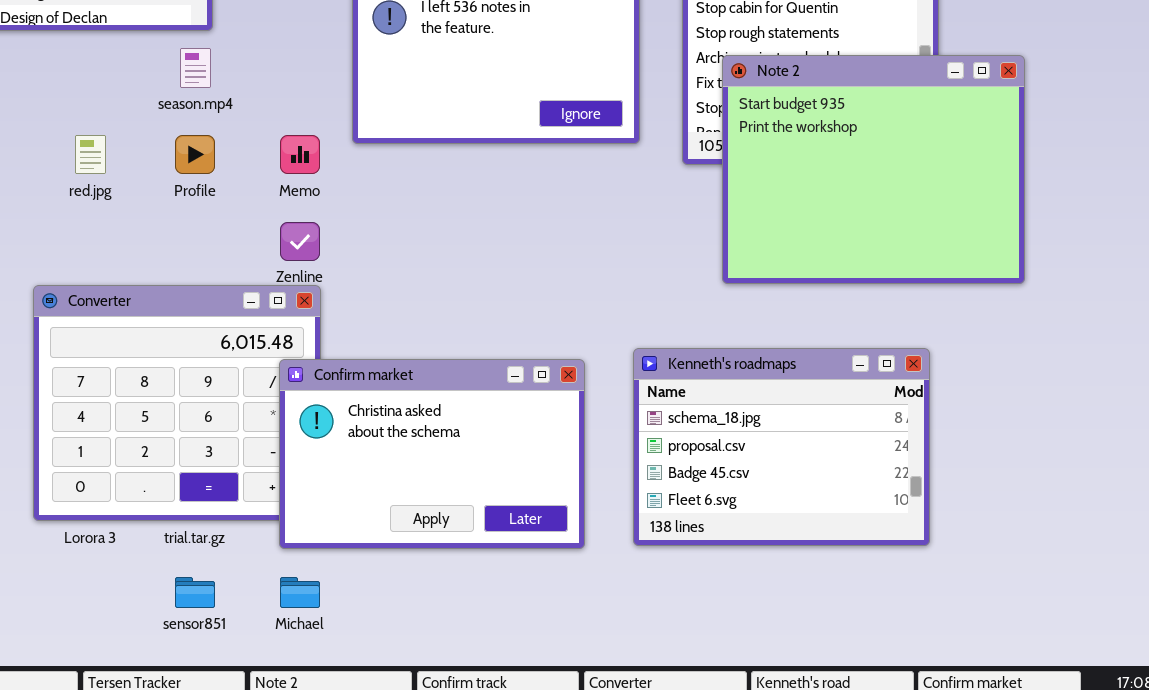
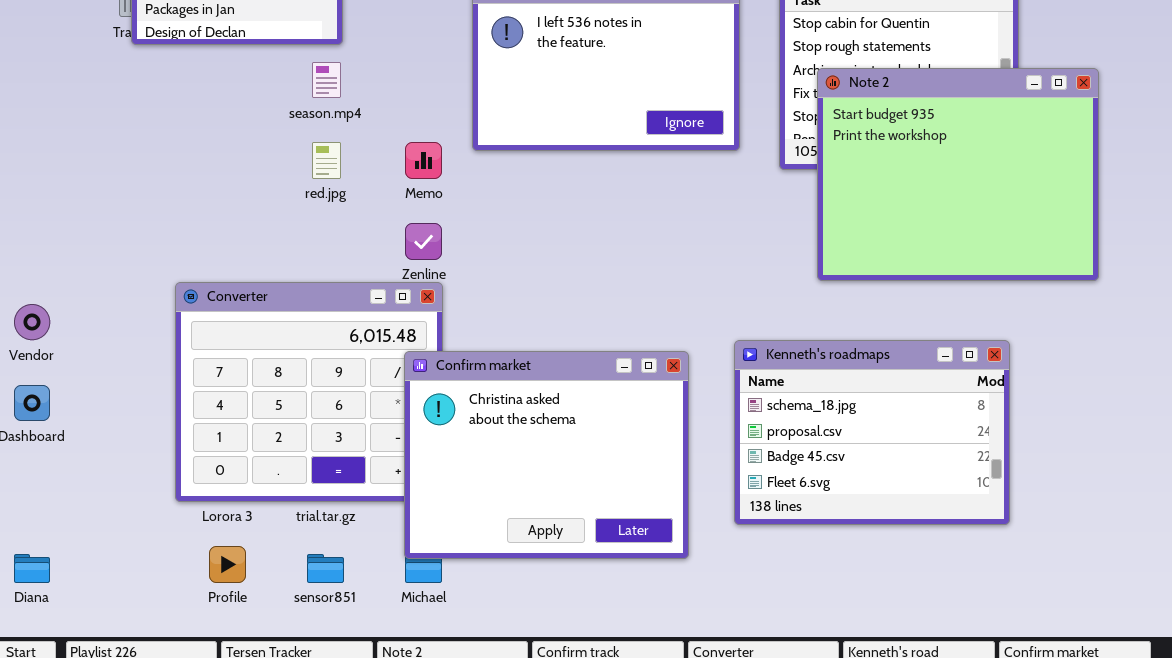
red.jpg: [75,135,106,174] -> [312,142,341,179], moved
Profile: [175,135,215,174] -> [209,546,246,583], moved
Confirm market: [279,359,585,549] -> [404,351,689,559], resized

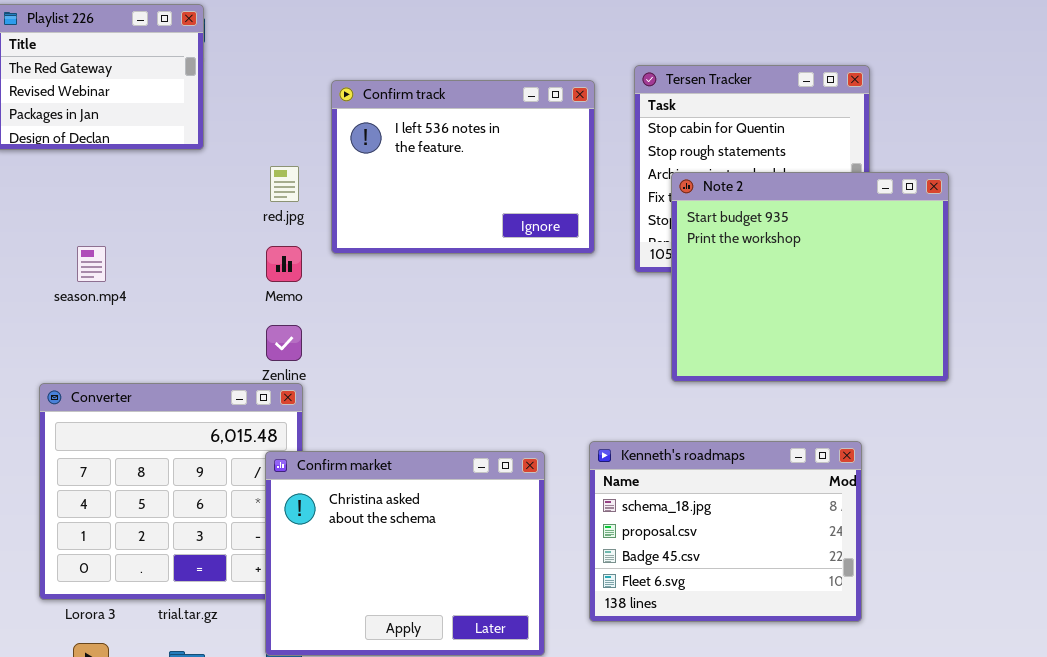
season.mp4: [312,62,341,98] -> [77,246,106,282], moved
red.jpg: [312,142,341,179] -> [270,166,299,202], moved

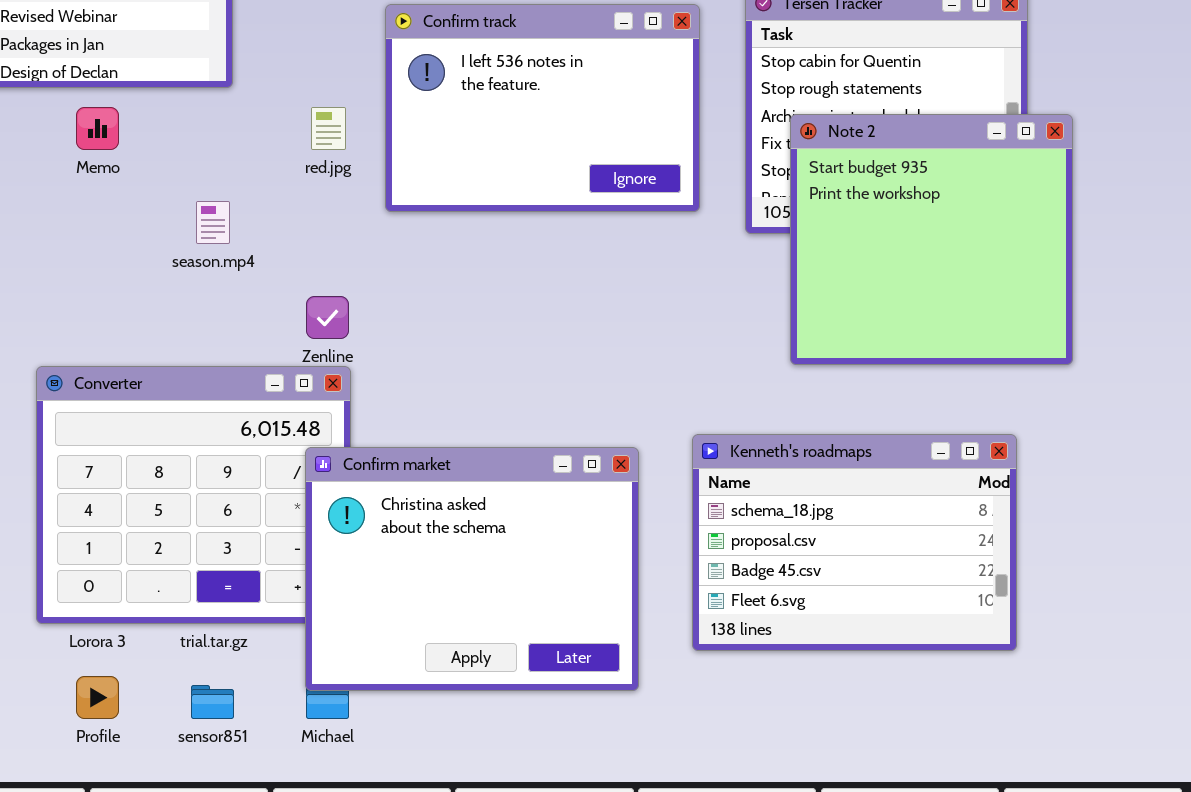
Note 2: [671,172,949,382] -> [790,114,1073,365], resized
season.mp4: [77,246,106,282] -> [196,201,230,244], moved
Memo: [266,246,302,282] -> [76,107,119,150], moved

